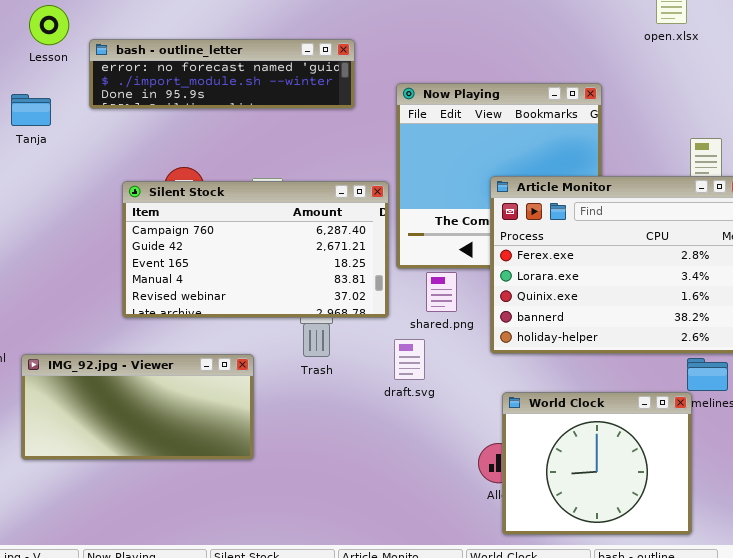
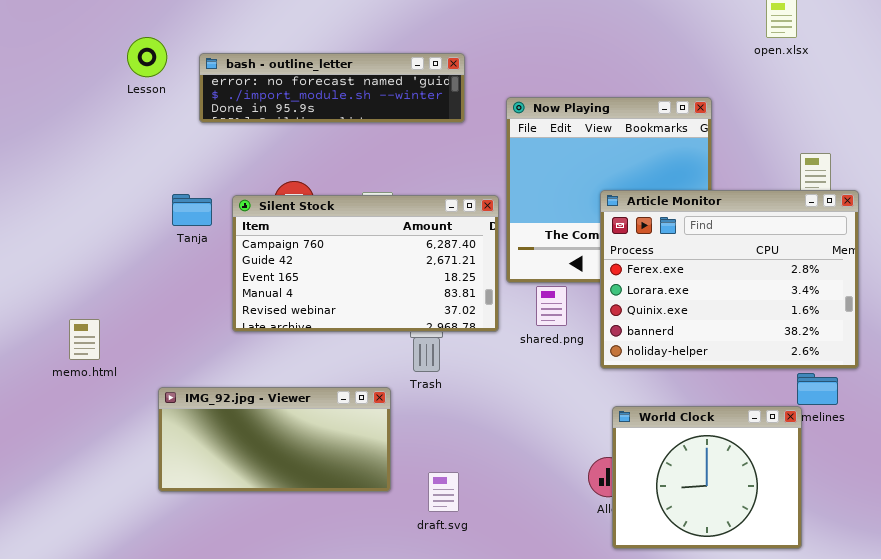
Lesson: [29,5,69,45] -> [127,37,167,77], moved
Tanja: [11,94,51,126] -> [172,194,212,226], moved
draft.svg: [394,339,425,380] -> [428,472,459,512], moved
IMG_92.jpg - Viewer: [21,354,254,460] -> [158,387,391,492], moved

